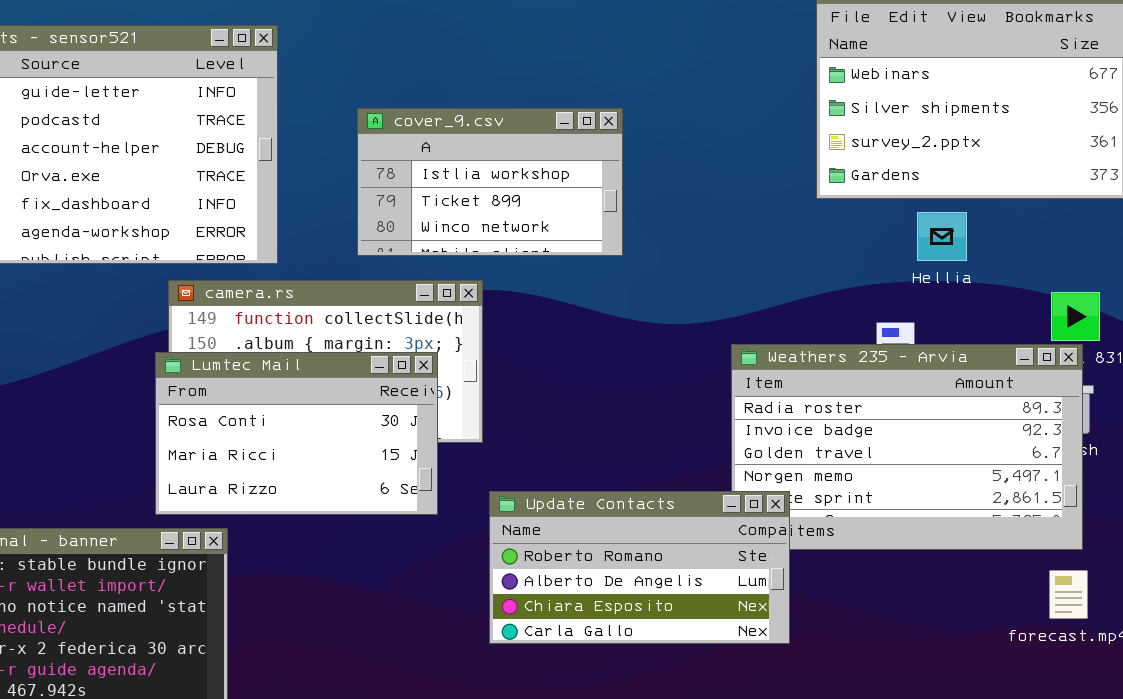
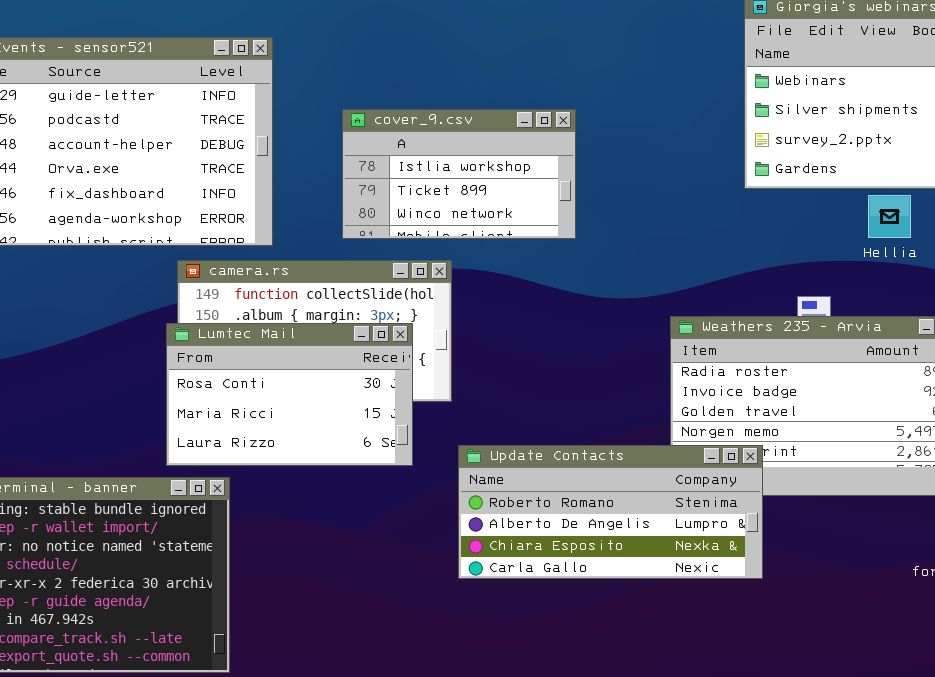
Hellia: [917,212,967,261] -> [868,195,911,238], moved
Update Contacts: [489,491,790,644] -> [458,445,763,579], resized

